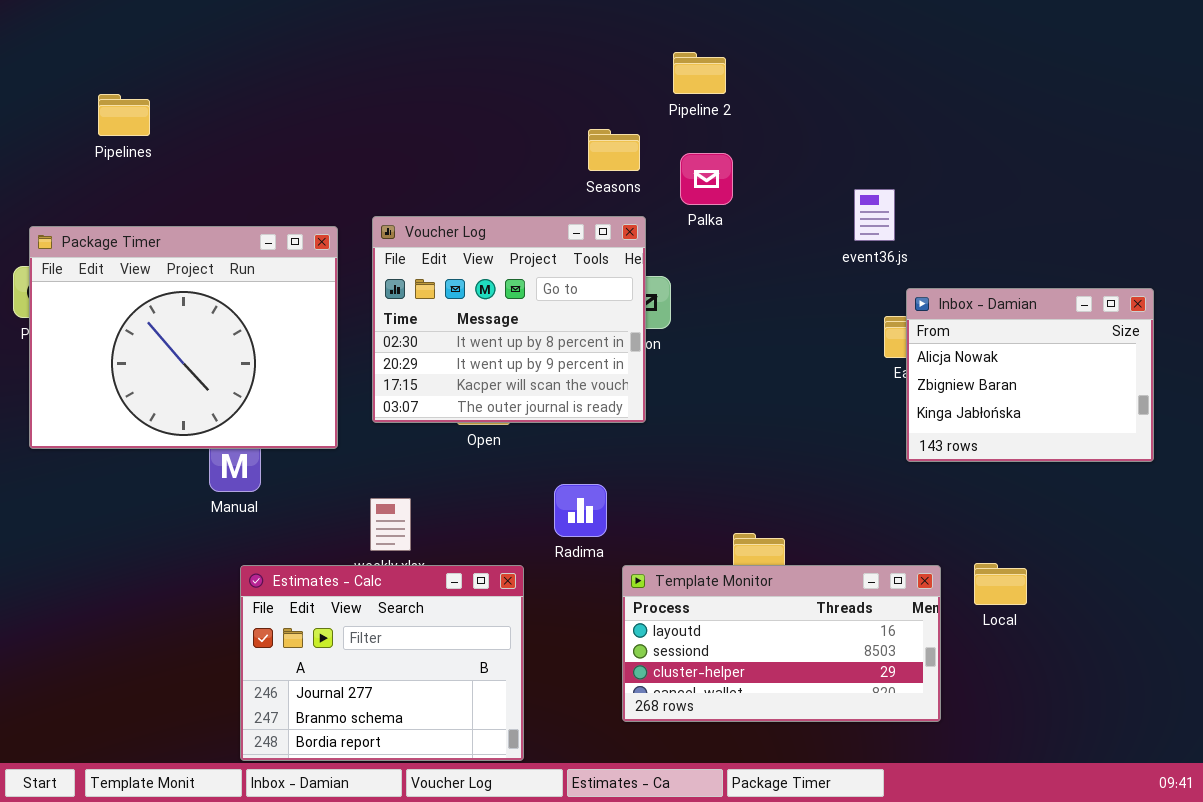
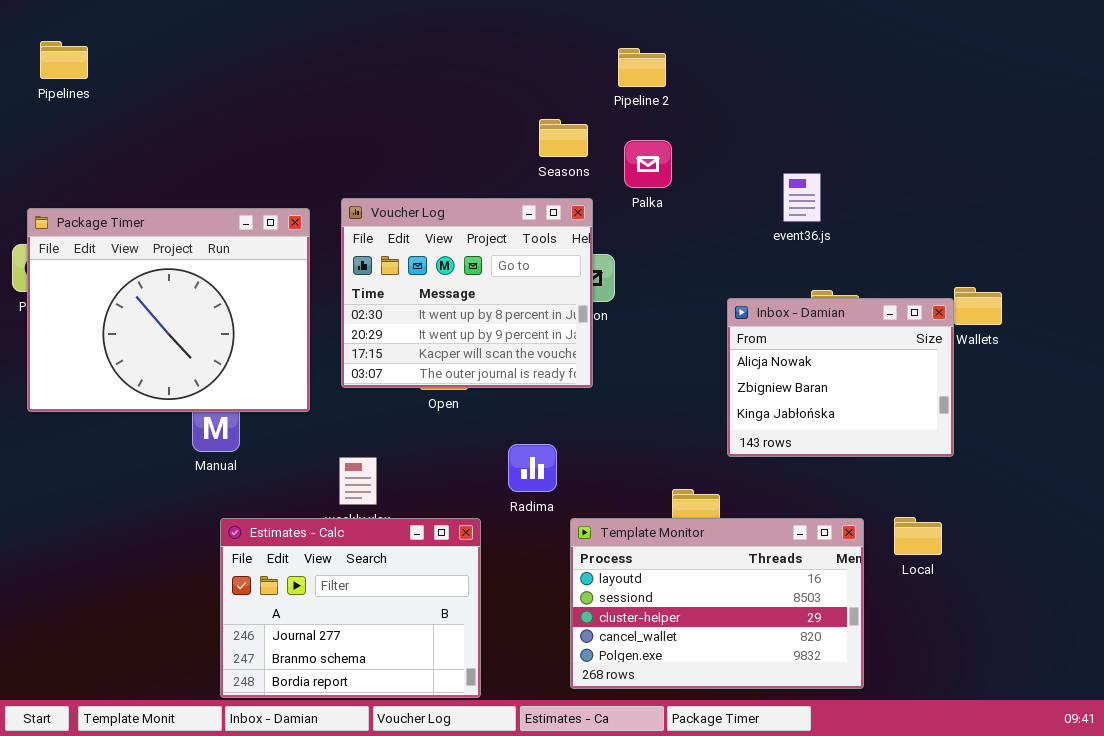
Pipelines: [98,94,150,136] -> [40,41,88,79], moved
Inbox - Damian: [906,288,1154,462] -> [727,298,954,457], moved
Template Monitor: [622,565,941,722] -> [570,518,864,689], resized

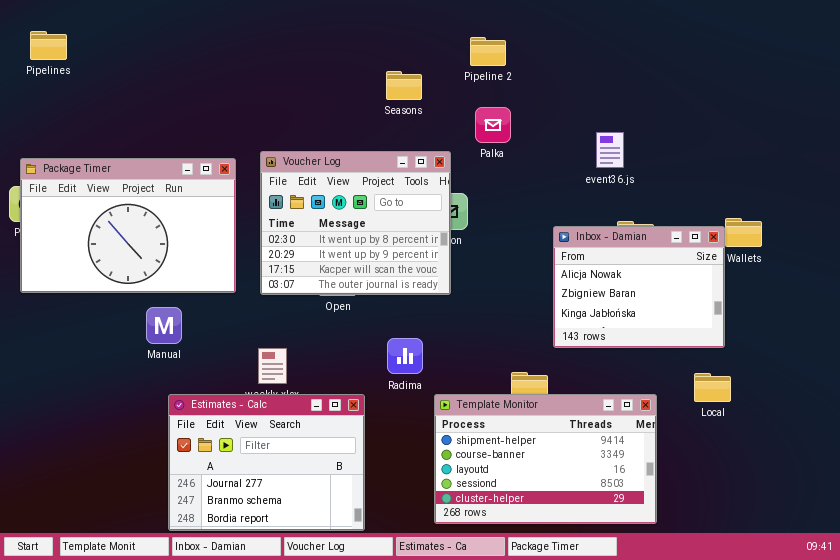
Seasons: [539,119,588,157] -> [386,71,422,100], moved
Package Timer: [27,208,310,412] -> [20,158,236,293], resized
Local: [894,517,942,555] -> [694,373,731,402], moved
Template Monitor: [570,518,864,689] -> [434,394,657,524], scrolled up 2 rows

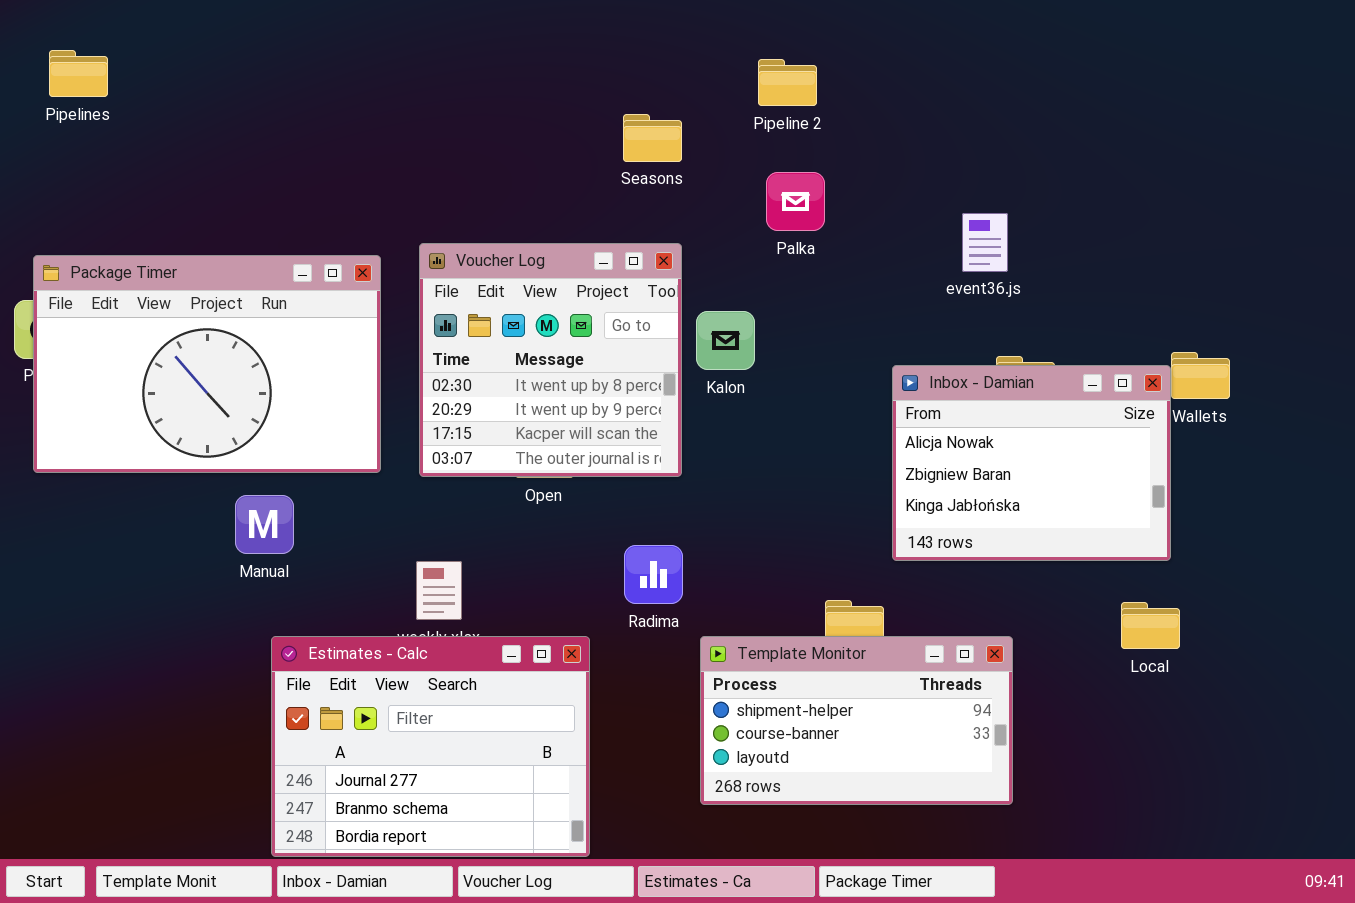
Voucher Log: [260,151,451,295] -> [419,243,682,477], resized
Template Monitor: [434,394,657,524] -> [700,636,1013,805], resized

